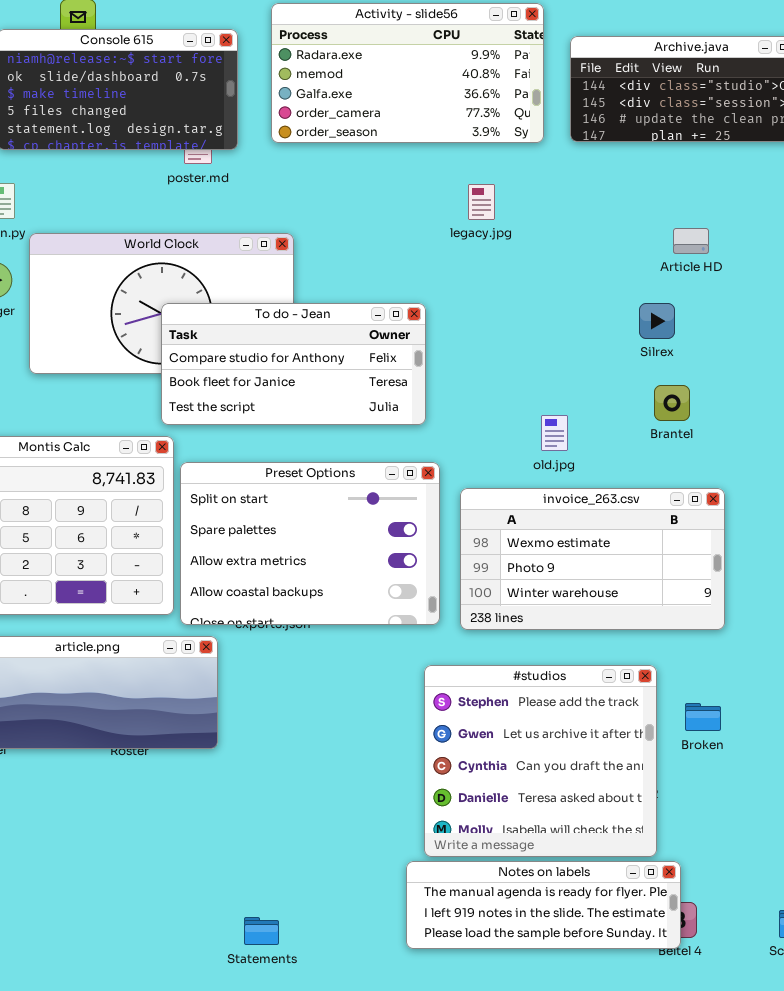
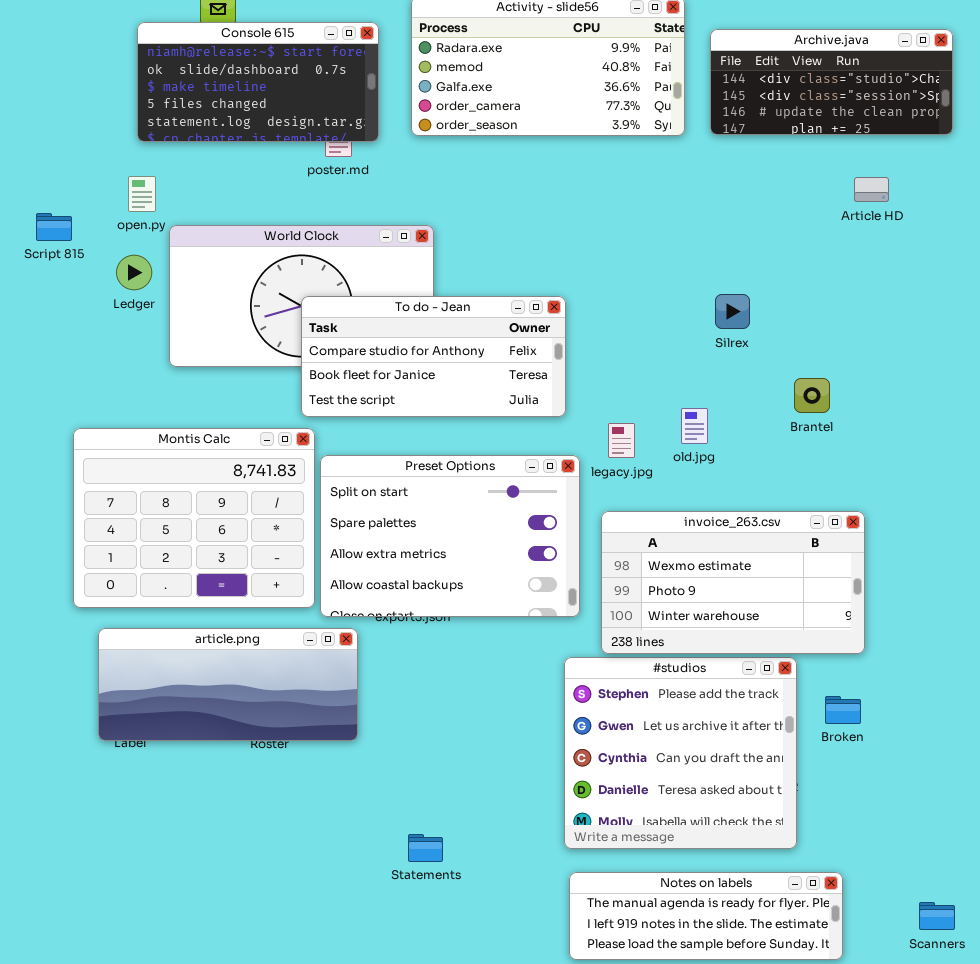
legacy.jpg: [468,184,495,220] -> [608,423,635,458], moved
Article HD: [673,228,709,254] -> [854,177,889,202], moved
Silrex: [639,303,675,339] -> [715,294,750,329], moved
invoice_263.csv: [460,488,725,630] -> [601,511,865,654], moved
Notes on labels: [406,861,681,949] -> [569,872,843,960], moved
Statements: [244,917,279,945] -> [408,834,443,862], moved

